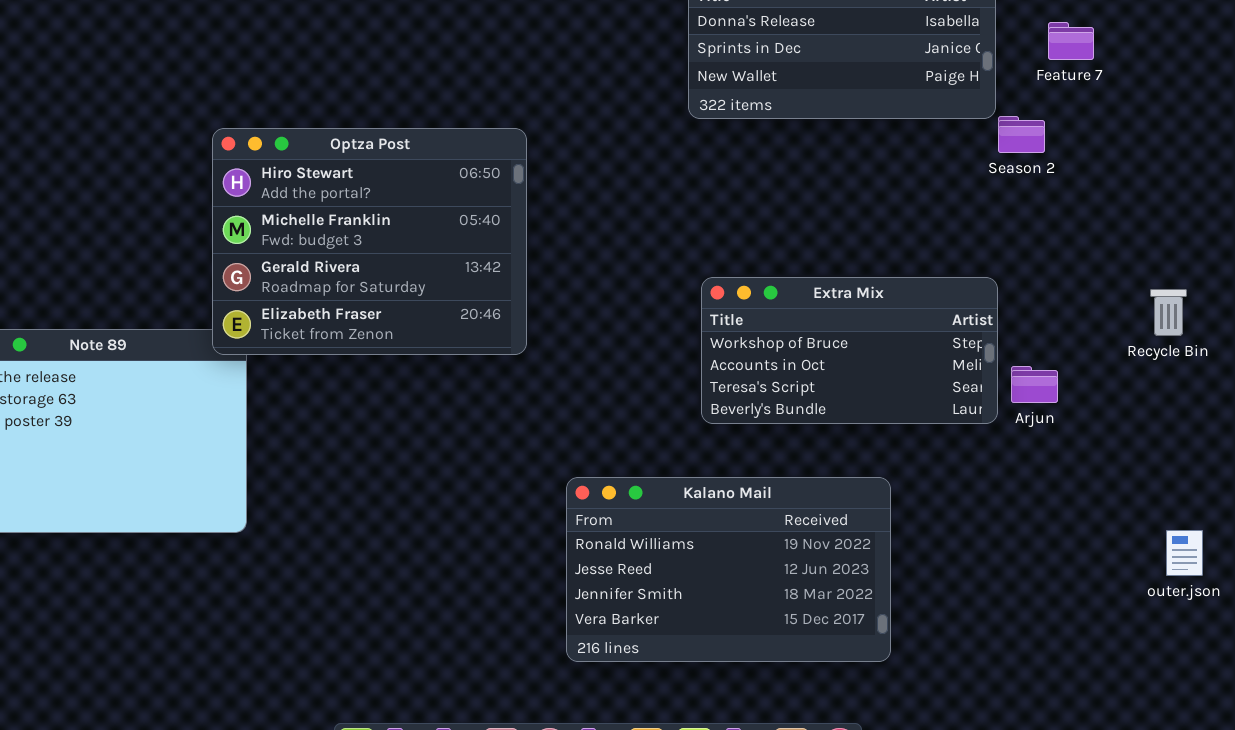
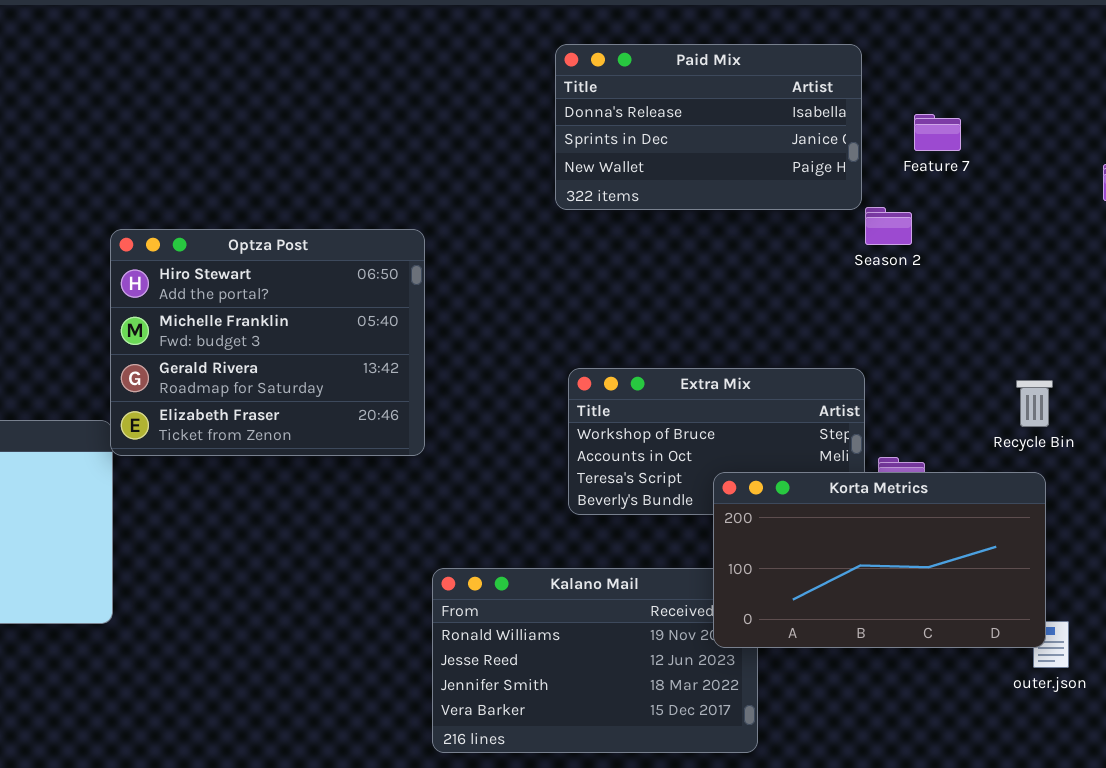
Optza Post: [212,128,527,355] -> [110,229,425,456], moved
Korta Metrics: none -> [713,472,1046,648], opened

